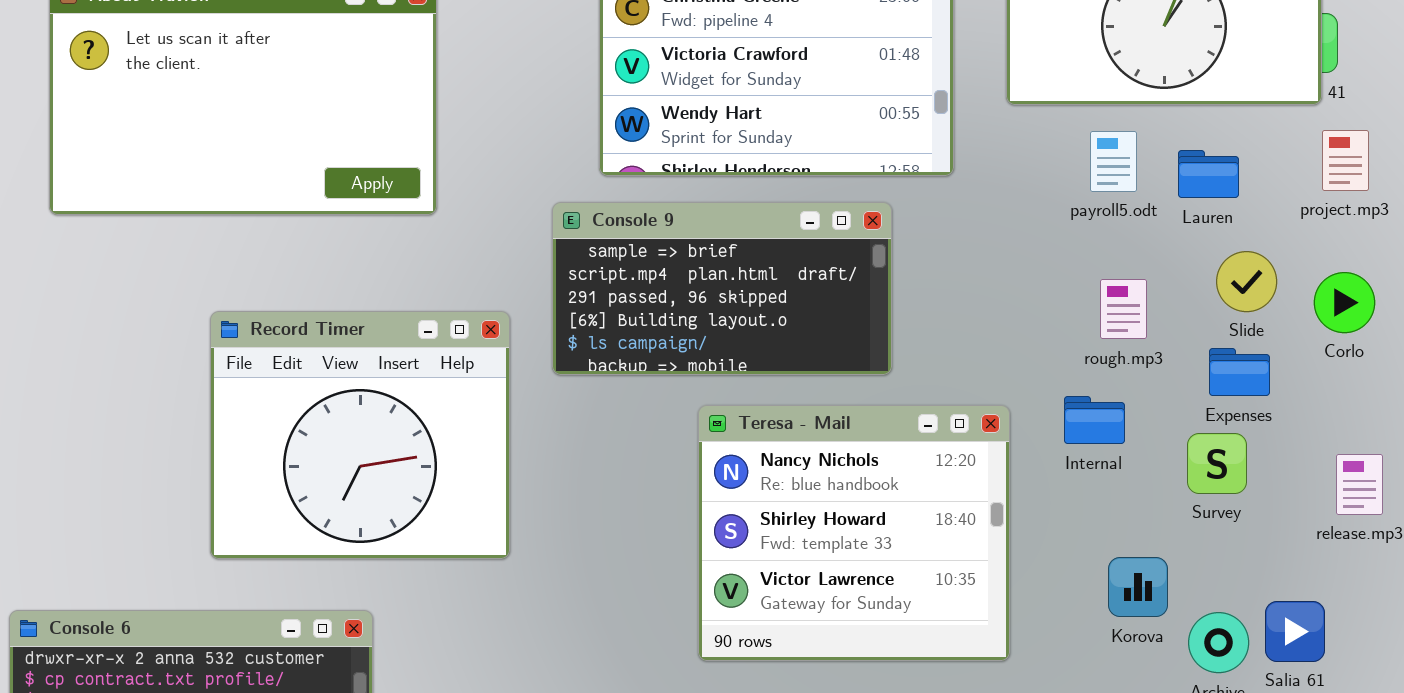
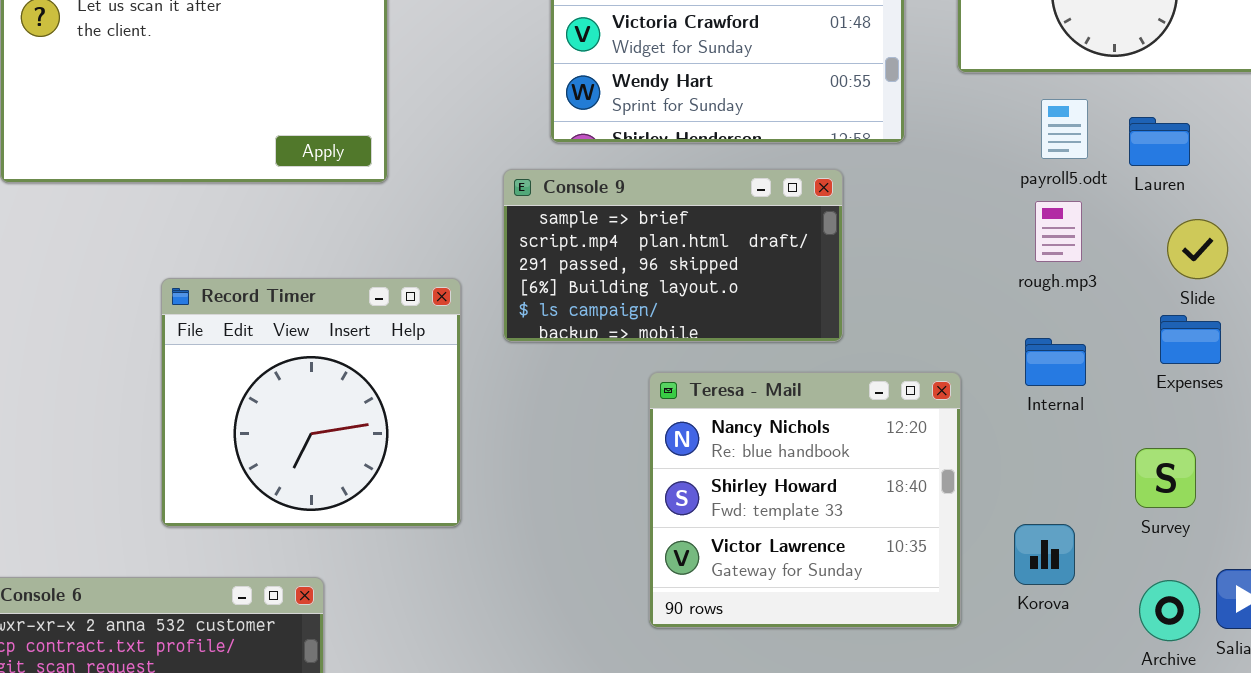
rough.mp3: [1100,279,1147,339] -> [1035,201,1082,262], moved
Internal: [1064,396,1125,444] -> [1025,338,1086,386], moved
Survey: [1187,433,1247,494] -> [1135,448,1196,508], moved
Korova: [1108,557,1168,617] -> [1014,524,1075,585], moved

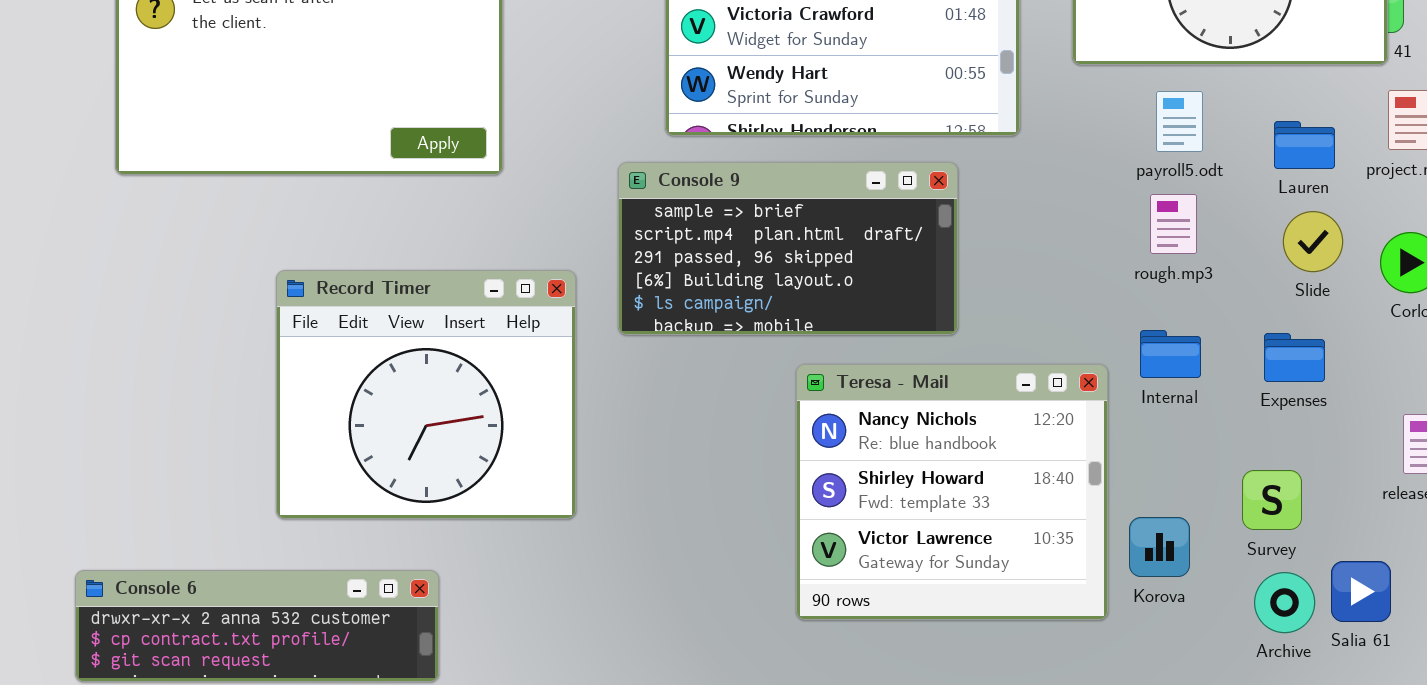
Lauren: [1129,117,1190,166] -> [1274,121,1335,169], moved
Expenses: [1160,315,1221,364] -> [1264,333,1325,382], moved
Teresa - Mail: [649,372,961,628] -> [796,364,1108,620], moved
Survey: [1135,448,1196,508] -> [1242,470,1302,530], moved

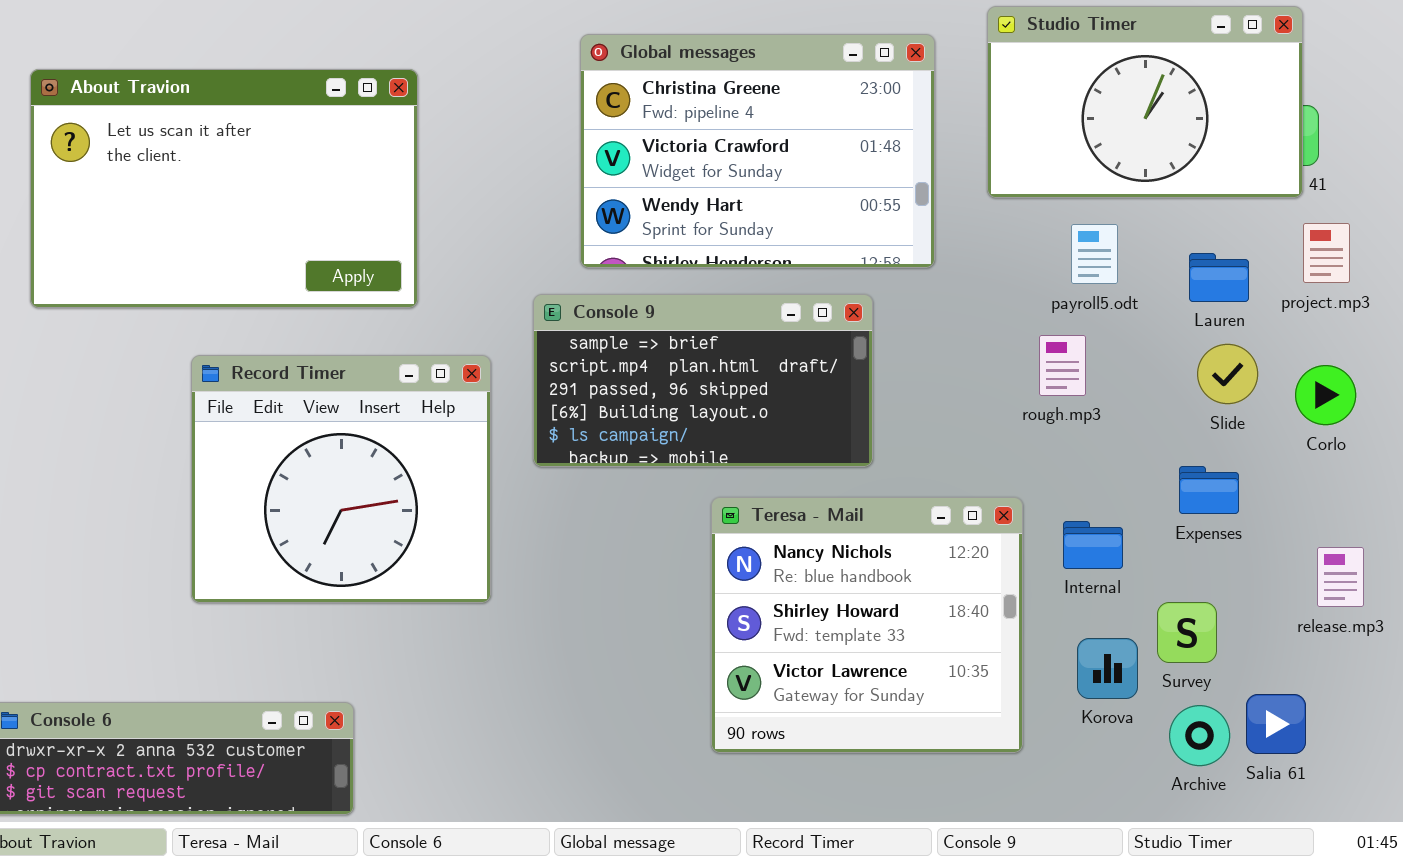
rough.mp3: [1150,194,1197,254] -> [1039,335,1086,396], moved
Record Timer: [276,270,576,519] -> [191,355,491,603], moved
Internal: [1140,330,1201,378] -> [1063,521,1123,569], moved
Korova: [1129,517,1190,577] -> [1077,638,1138,699], moved

